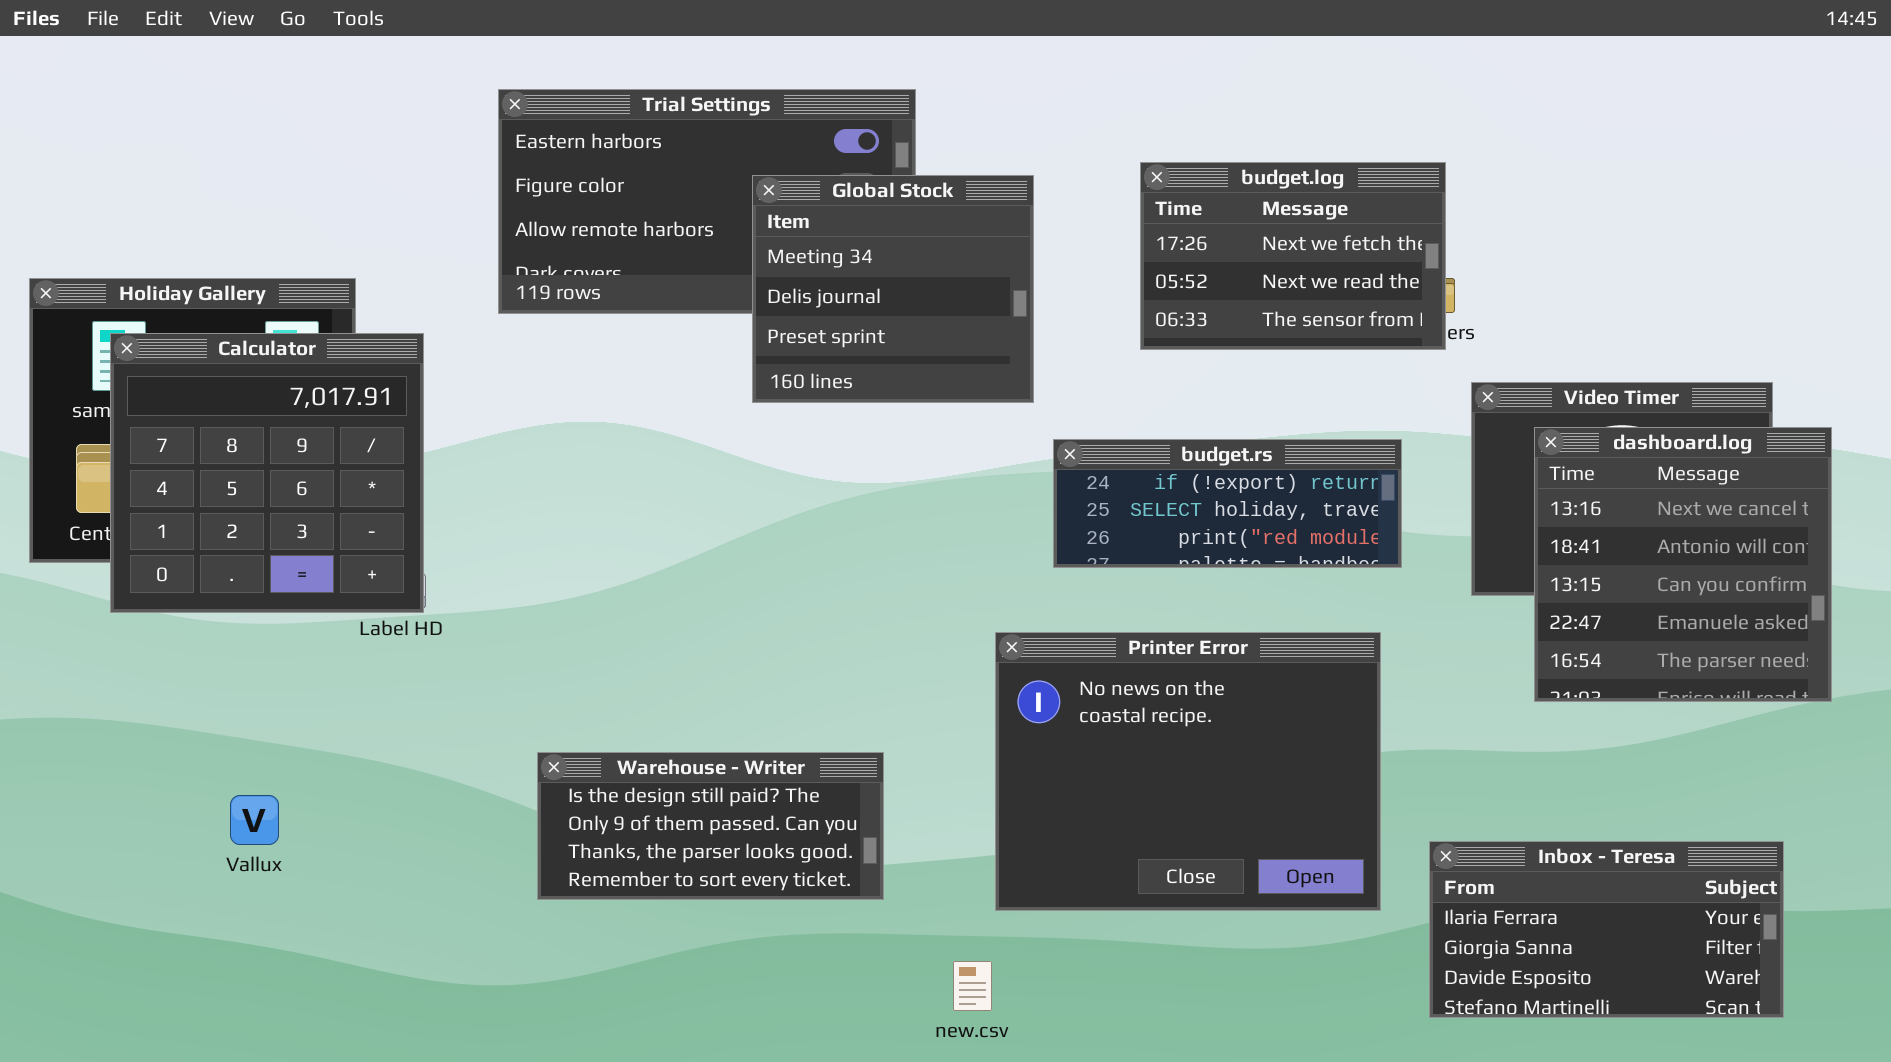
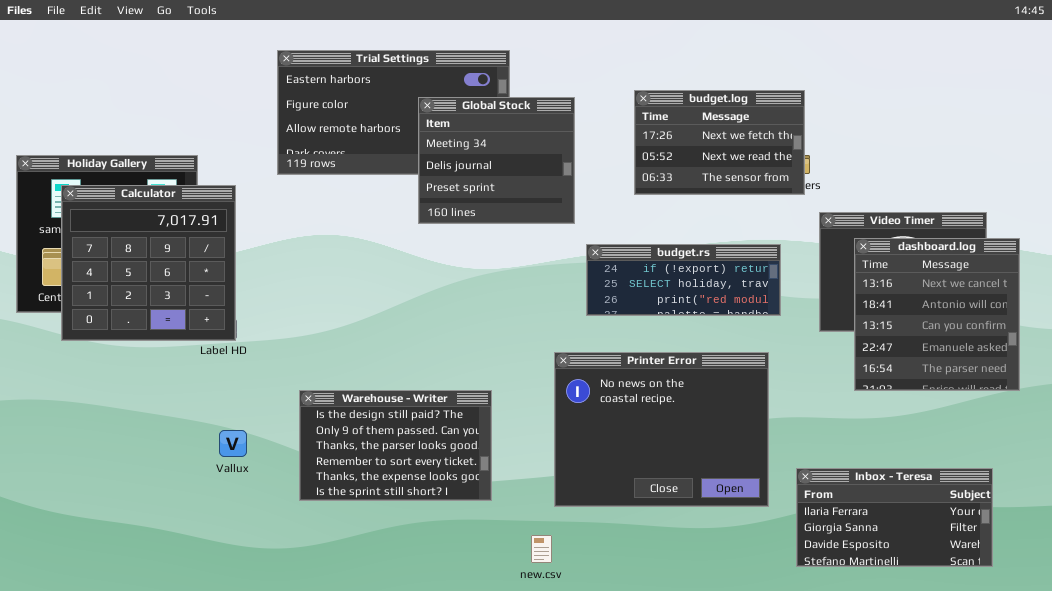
Warehouse - Writer: [537,752,884,900] -> [299,390,492,501], resized
Vallux: [230,795,279,845] -> [219,430,247,457], moved

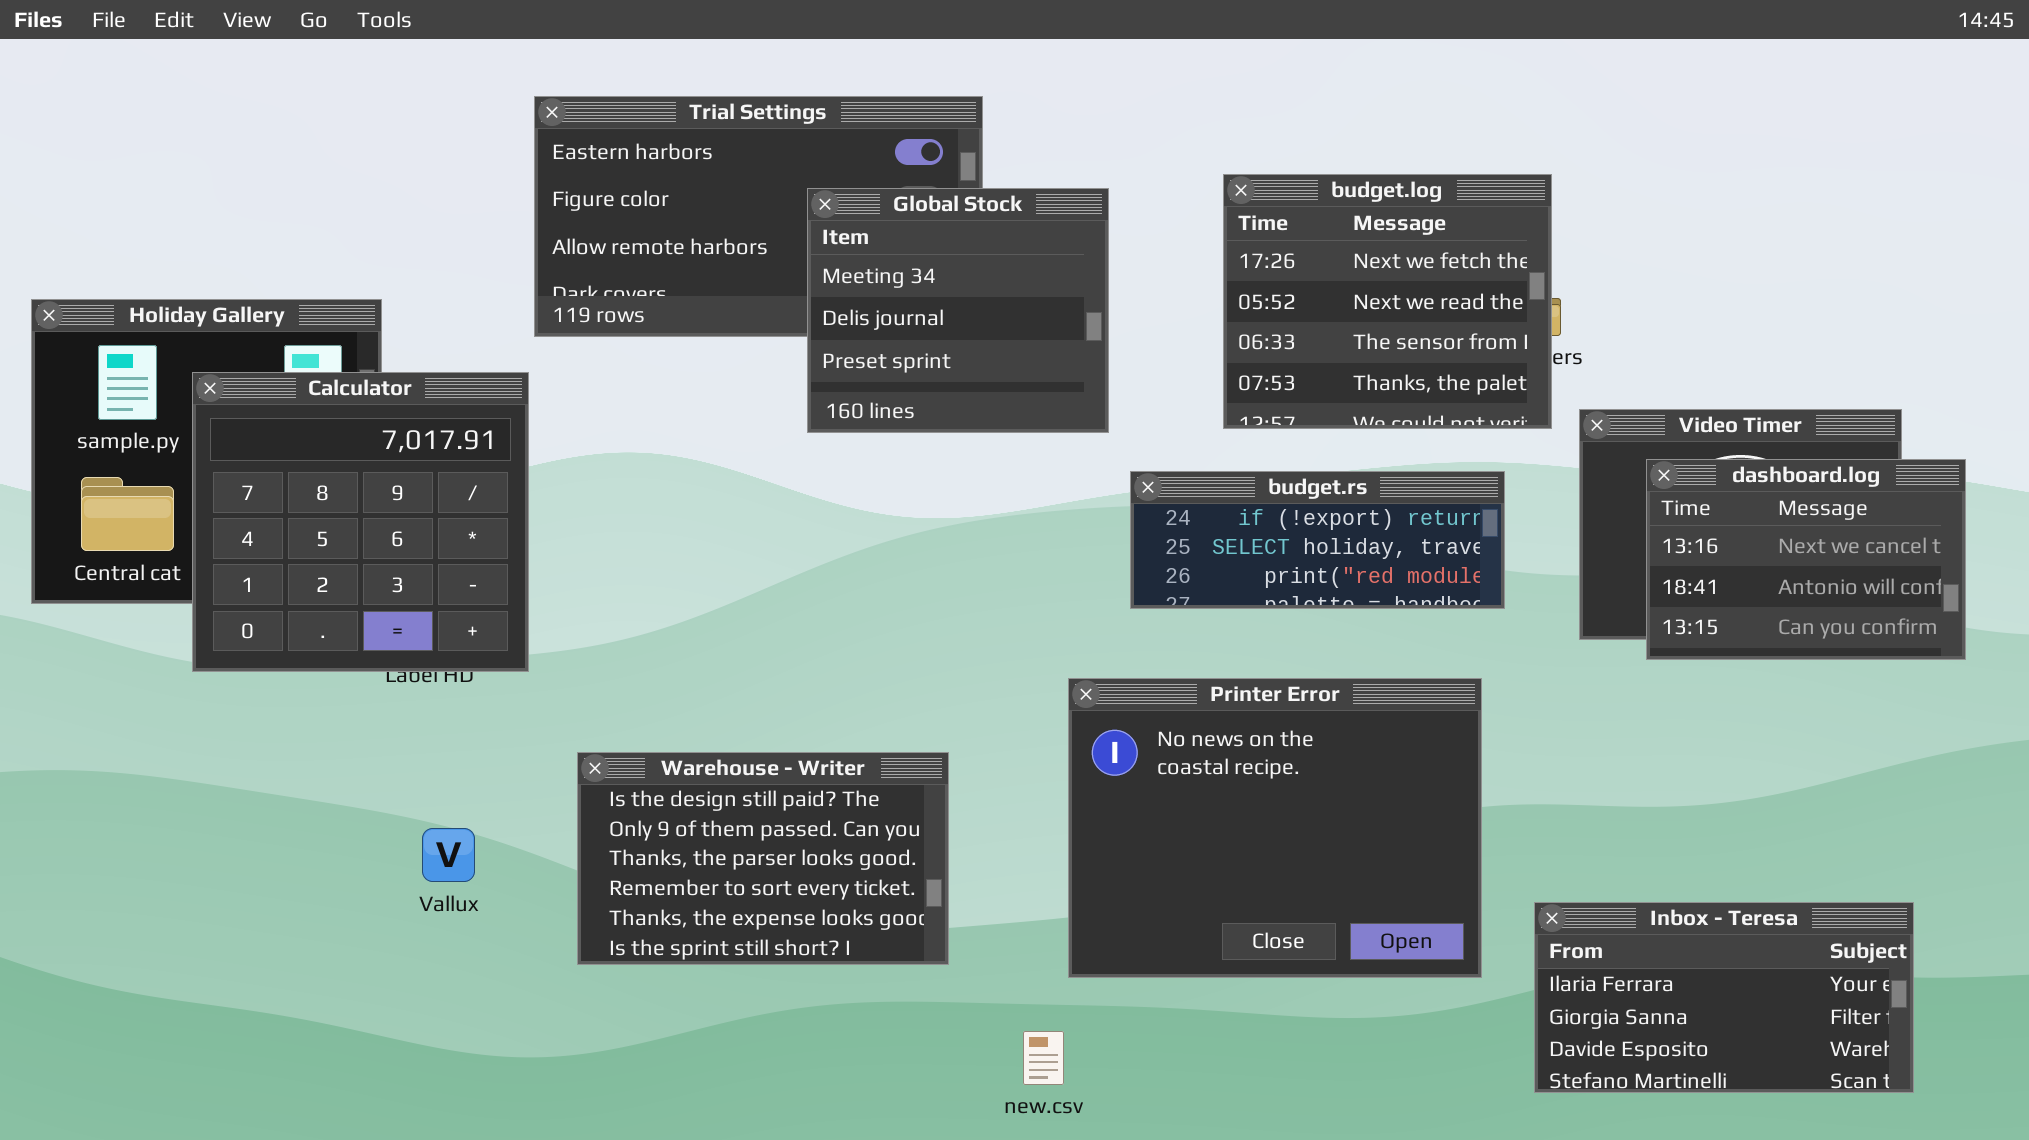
budget.log: [634,90,805,195] -> [1223,174,1552,429], resized
Calculator: [61,185,236,341] -> [192,372,529,672], moved
dashboard.log: [854,238,1020,391] -> [1646,459,1966,660], resized

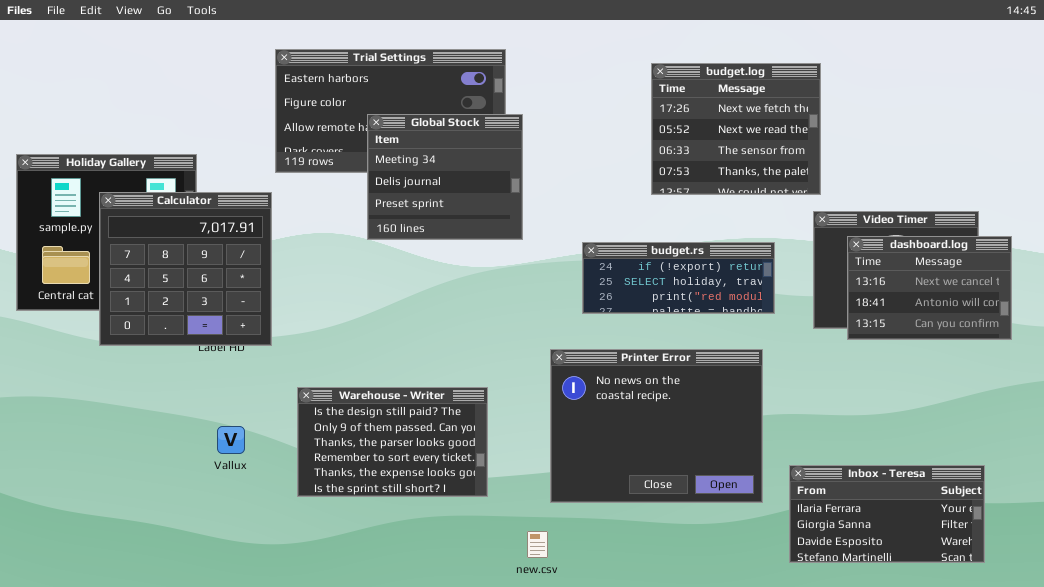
budget.log: [1223,174,1552,429] -> [651,63,821,195], moved
Global Stock: [807,188,1109,433] -> [367,114,523,240], moved

